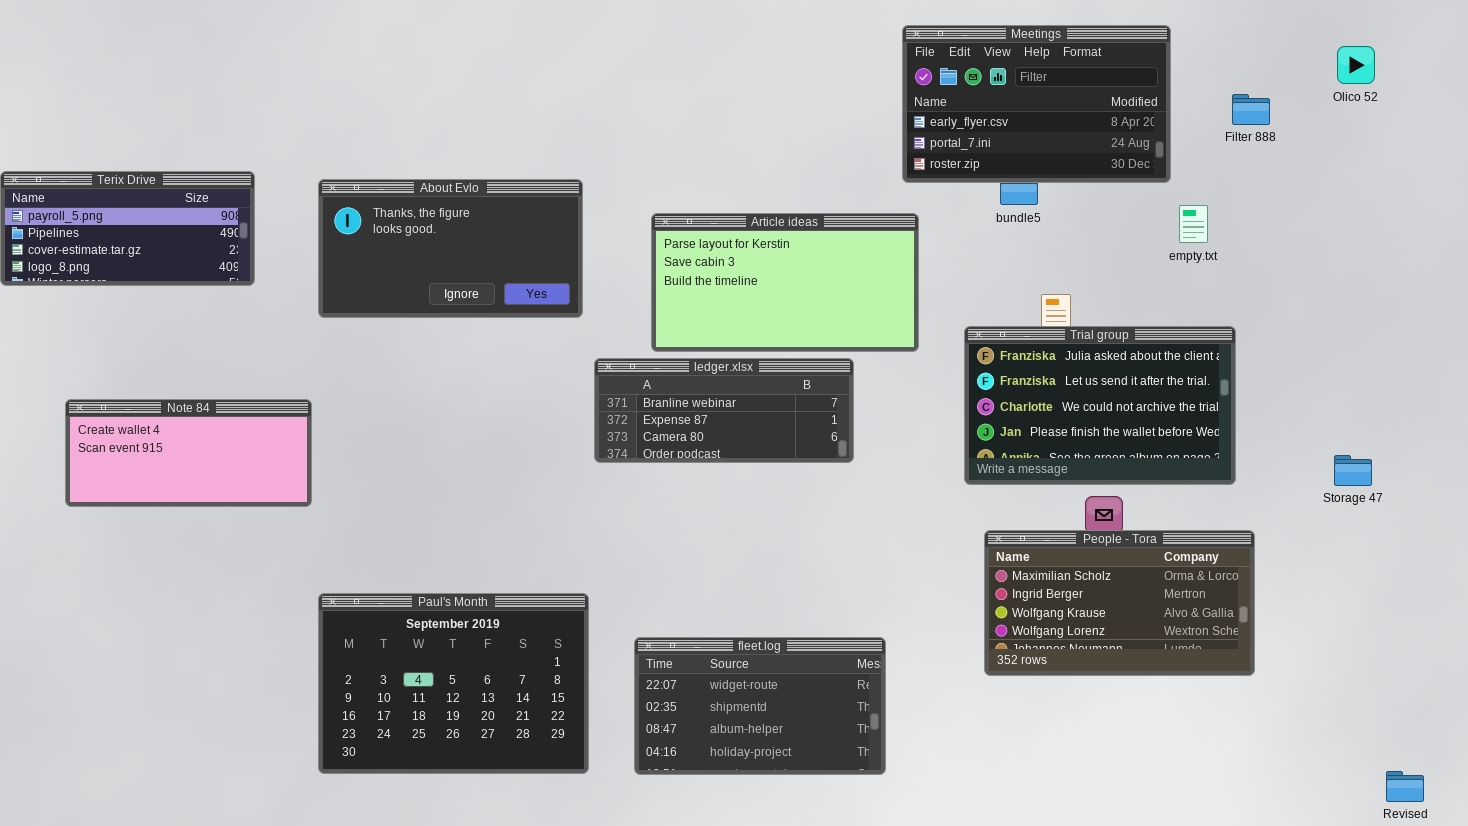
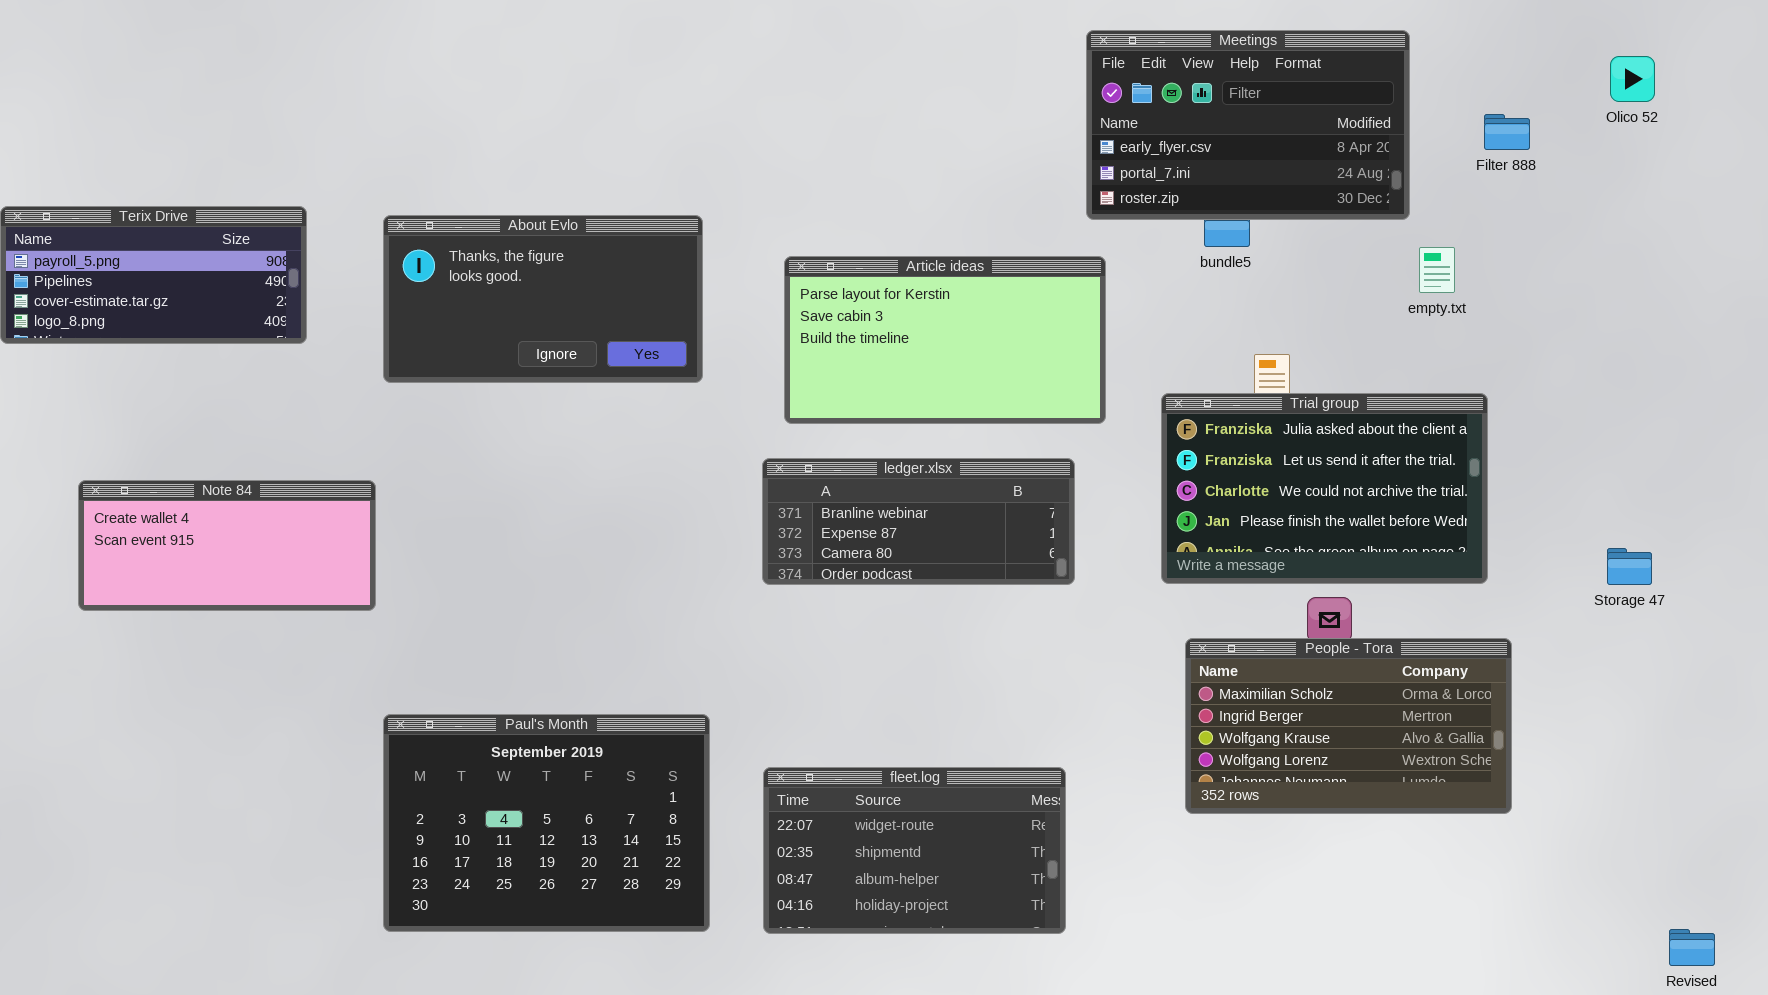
ledger.xlsx: [594,358,854,463] -> [762,458,1075,585], moved

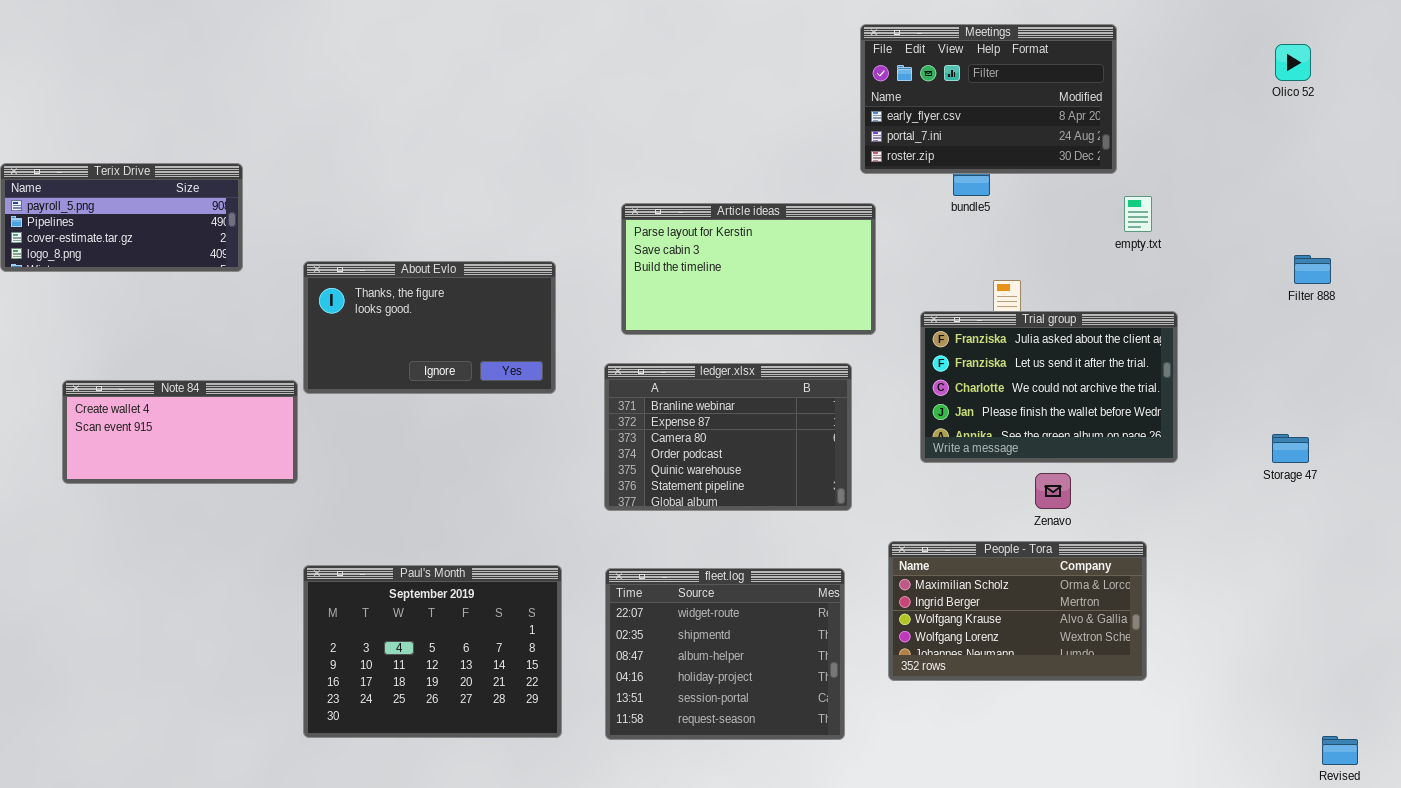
Filter 888: [1484,114,1530,150] -> [1294,255,1331,284], moved
About Evlo: [383,215,703,383] -> [303,261,556,394], moved
ledger.xlsx: [762,458,1075,585] -> [604,363,852,511], resized
People - Tora: [1185,638,1512,814] -> [888,541,1147,681], moved
fleet.log: [763,767,1066,934] -> [605,568,845,740], resized

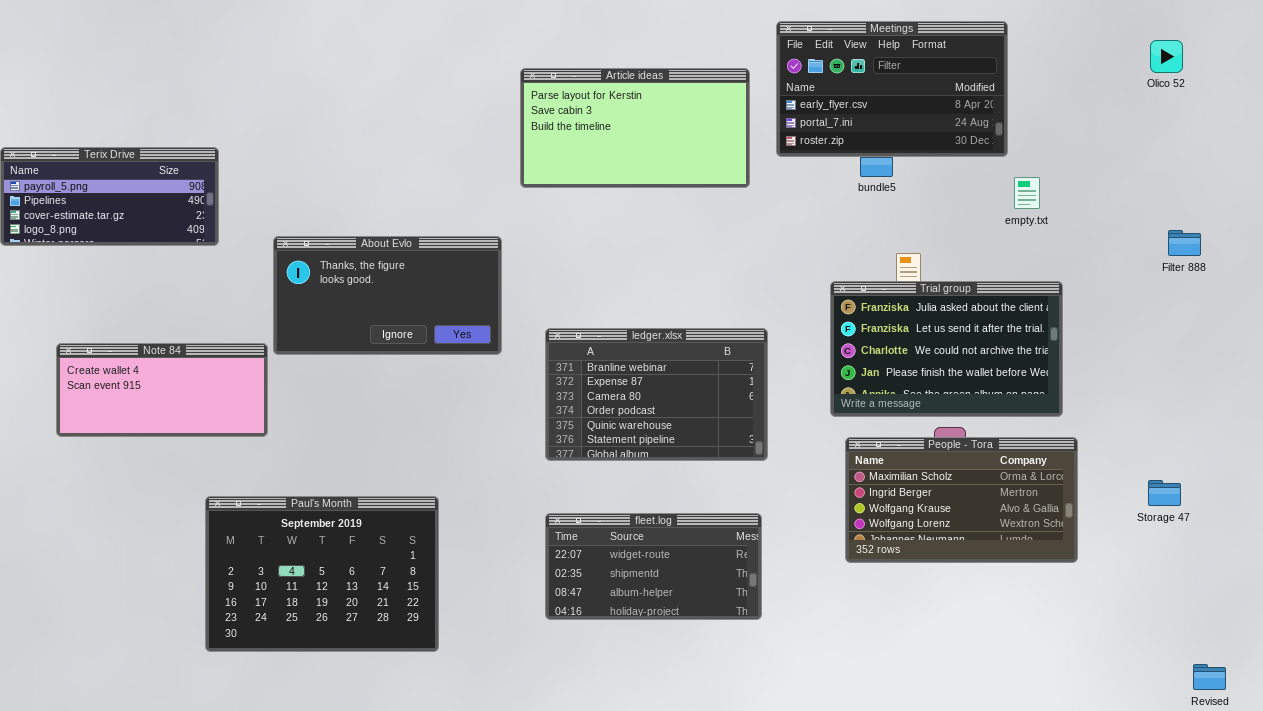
Article ideas: [621,203,876,335] -> [520,68,750,188], moved
Storage 47: [1272,434,1309,463] -> [1148,480,1181,506], moved
People - Tora: [888,541,1147,681] -> [845,437,1078,563], moved
Paul's Month: [303,565,562,738] -> [205,496,439,652], moved
fleet.log: [605,568,845,740] -> [545,513,762,620], resized

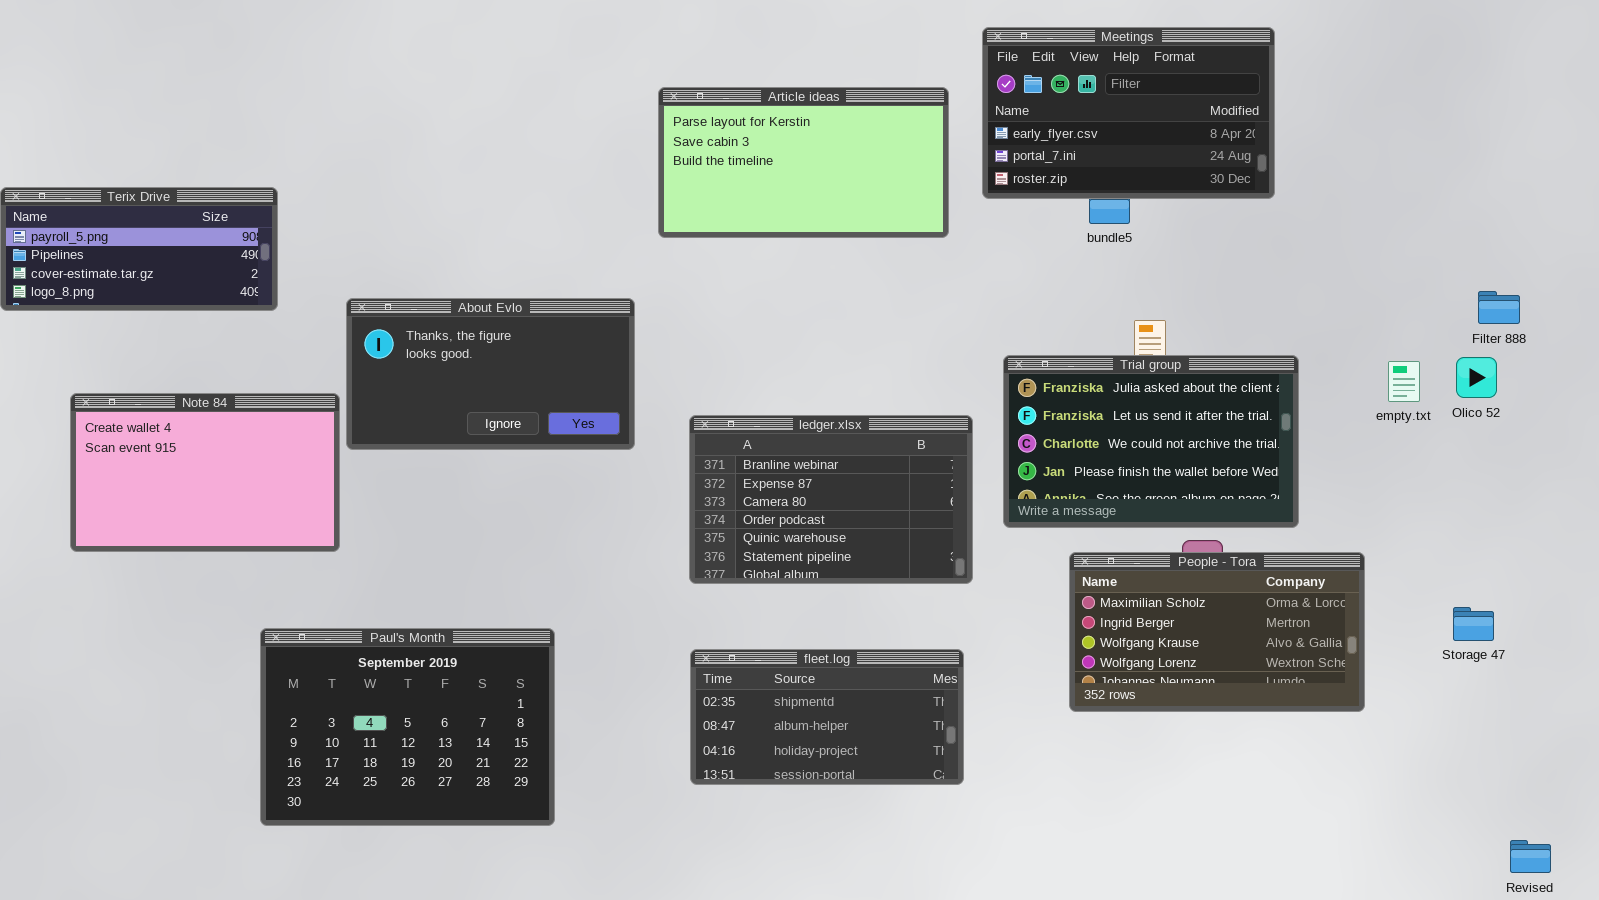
Olico 52: [1150,40,1183,73] -> [1456,357,1497,398], moved
empty.txt: [1014,177,1040,209] -> [1388,361,1420,402], moved
Trial group: [830,281,1063,417] -> [1003,355,1299,528], moved
Note 84: [56,343,268,437] -> [70,393,340,552], resized
fleet.log: [545,513,762,620] -> [690,649,964,785], scrolled down 1 row

